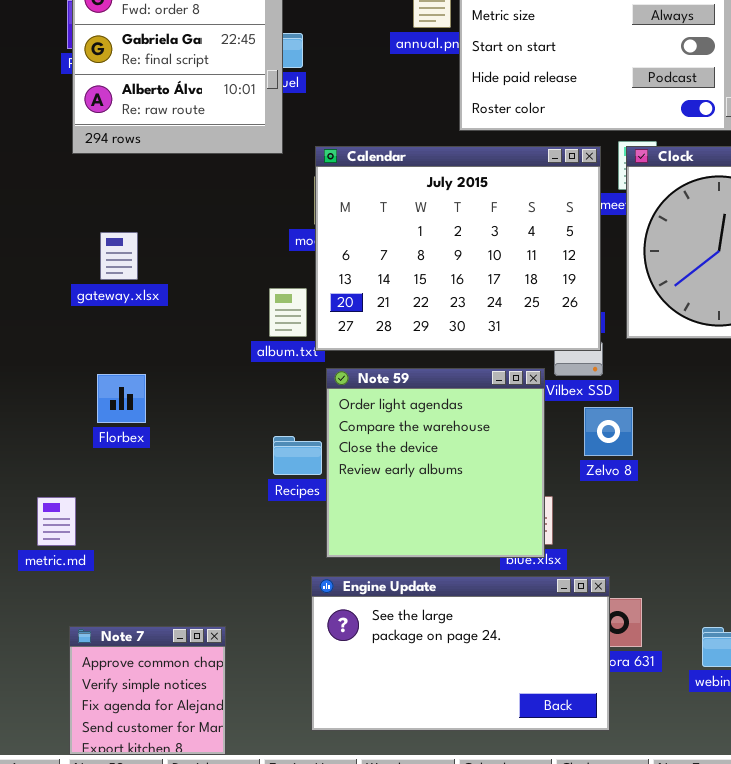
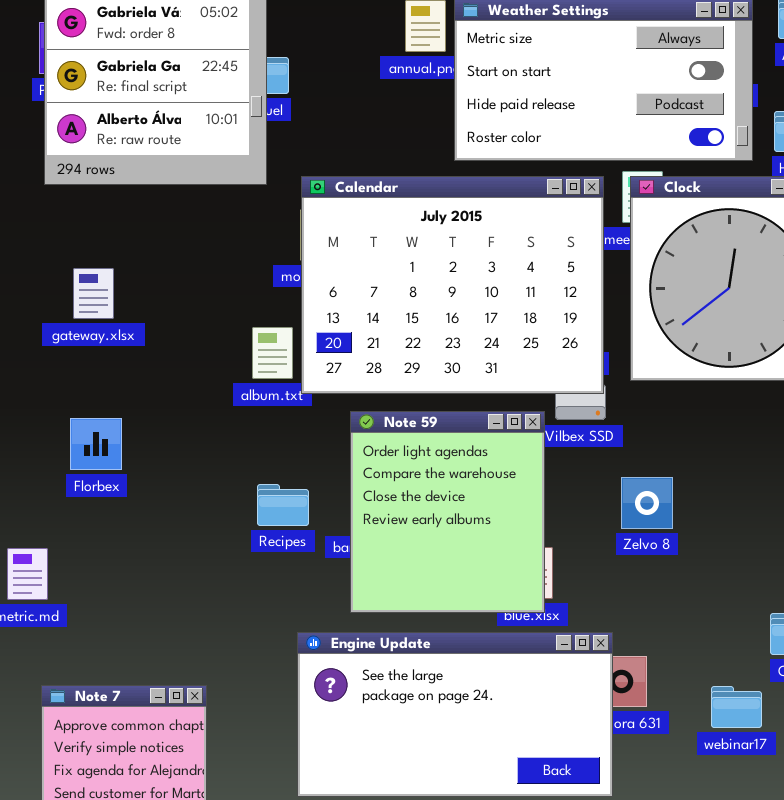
Note 59: [326,368,545,558] -> [350,411,545,613], resized
Zelvo 8: [584,407,633,456] -> [621,477,673,529], moved

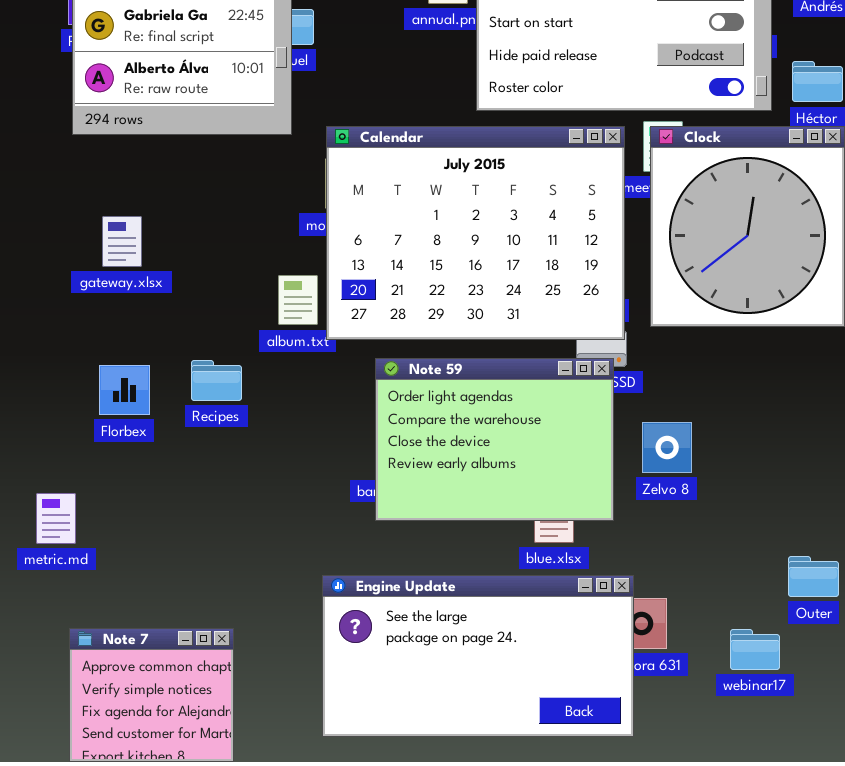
Note 59: [350,411,545,613] -> [375,358,614,521], resized
Recipes: [257,484,309,526] -> [191,360,242,401], moved

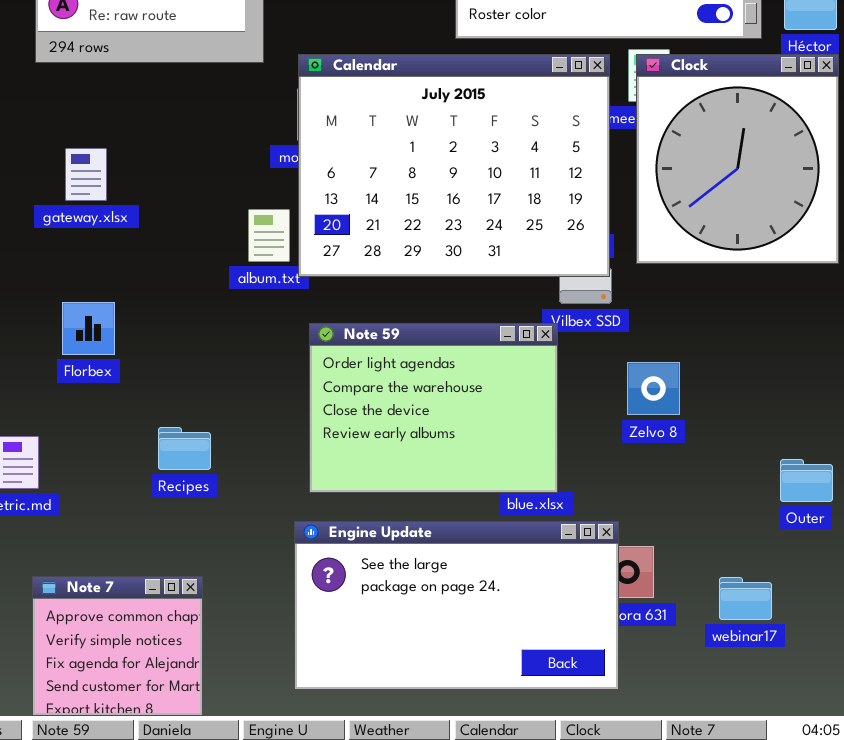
Note 59: [375,358,614,521] -> [309,323,558,493], moved
Recipes: [191,360,242,401] -> [158,427,211,470], moved
Outer: [788,556,839,597] -> [780,459,833,502], moved

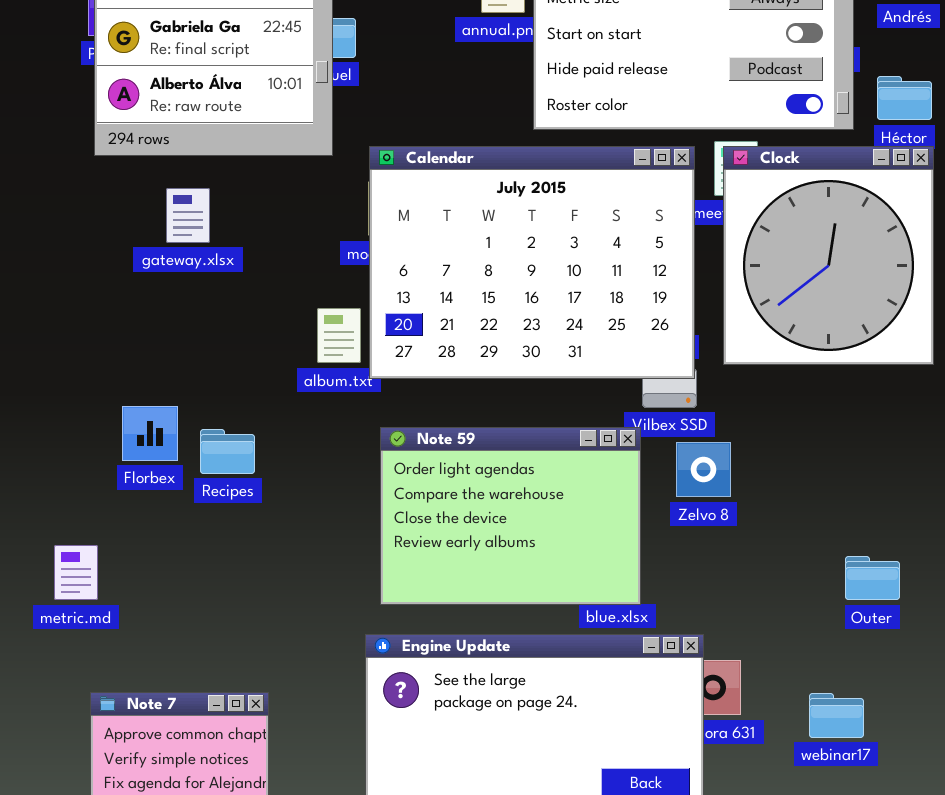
gateway.xlsx: [65,148,107,201] -> [166,188,210,243], moved
Zelvo 8: [627,362,680,415] -> [676,442,731,497], moved
Recipes: [158,427,211,470] -> [200,429,255,474], moved
Outer: [780,459,833,502] -> [845,556,900,600], moved

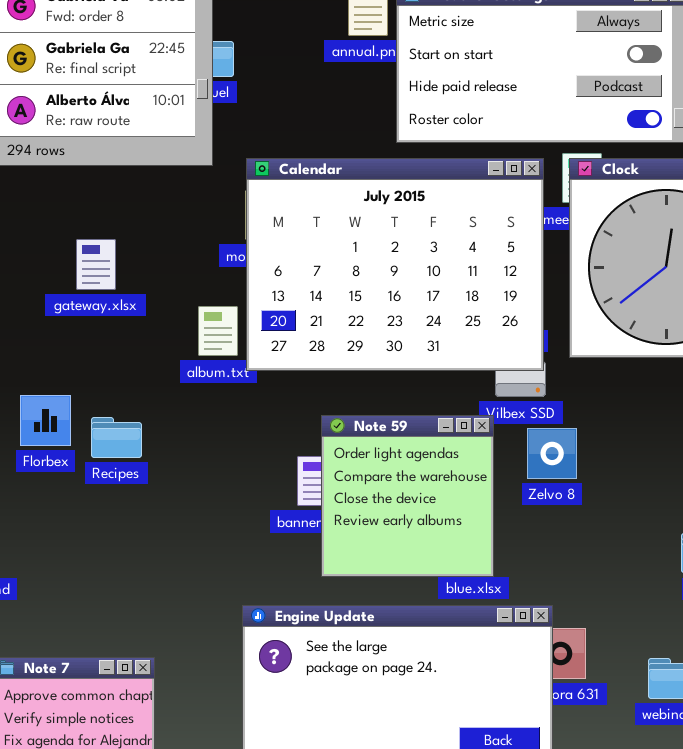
gateway.xlsx: [166,188,210,243] -> [76,239,116,290], moved
Note 59: [380,427,641,605] -> [321,415,494,577], resized

